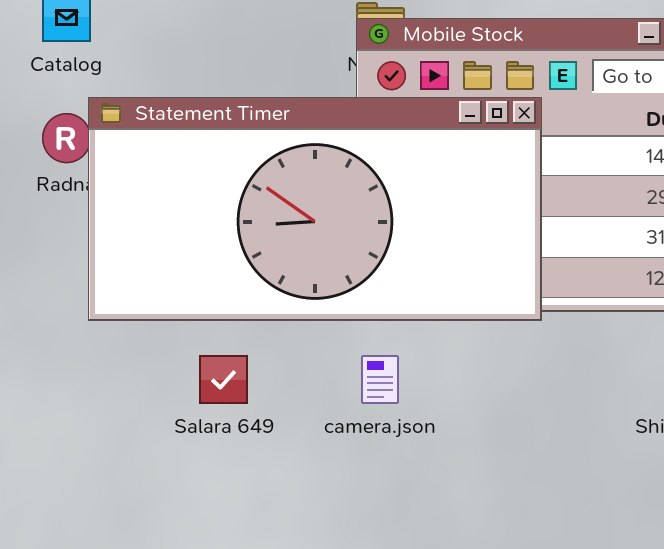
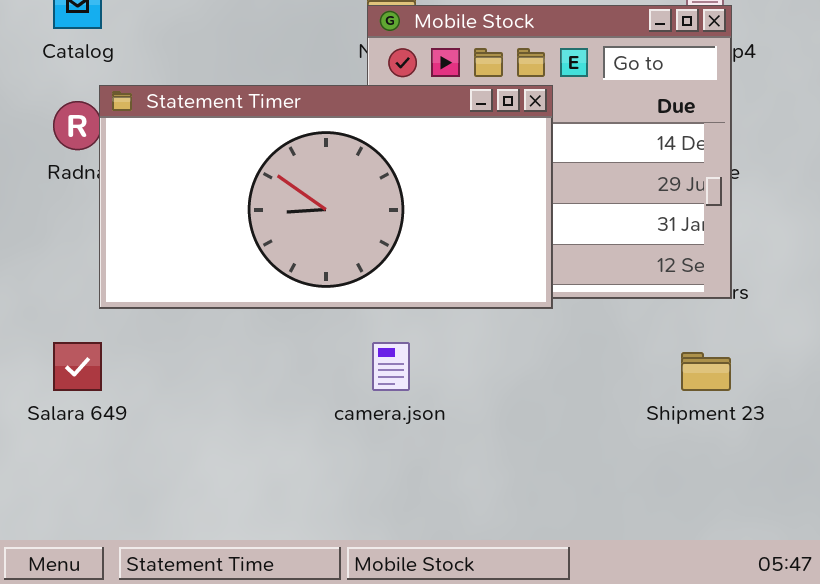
Salara 649: [199,355,248,404] -> [53,342,102,391], moved

